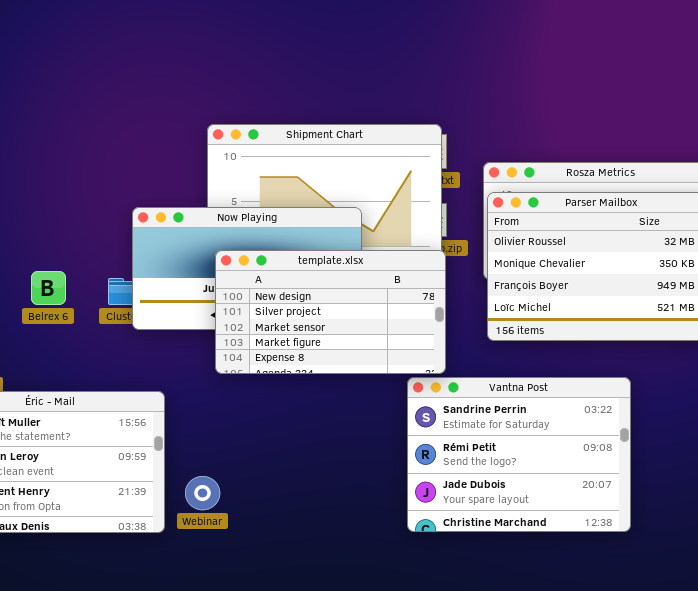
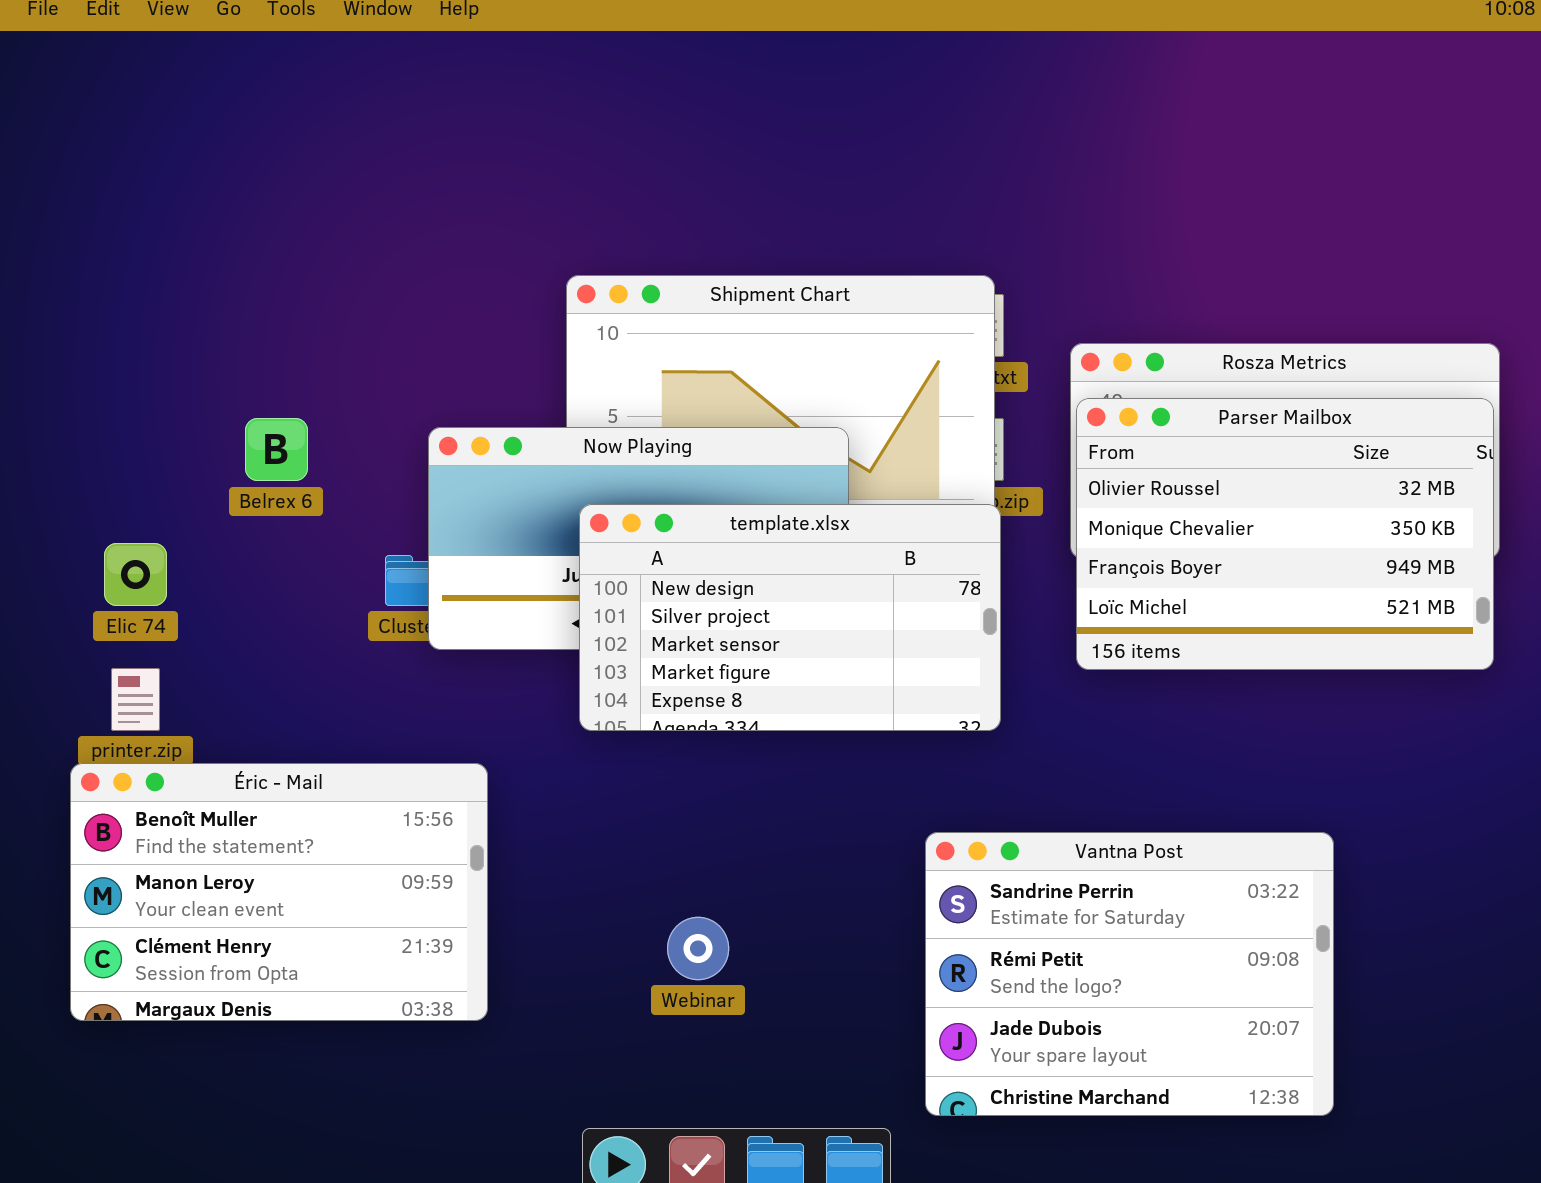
Belrex 6: [31,271,66,305] -> [245,418,308,481], moved
Vantna Post: [407,377,631,532] -> [925,832,1334,1116], moved
Webinar: [185,476,220,510] -> [667,917,729,980], moved

